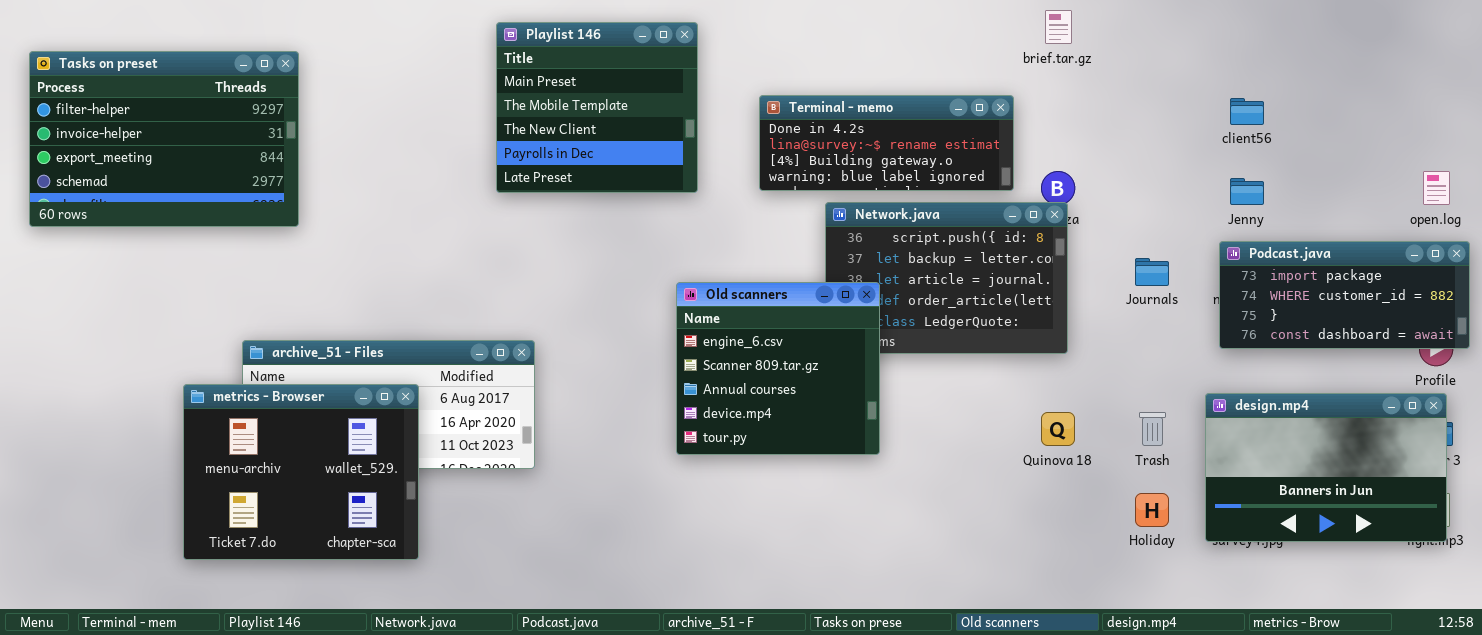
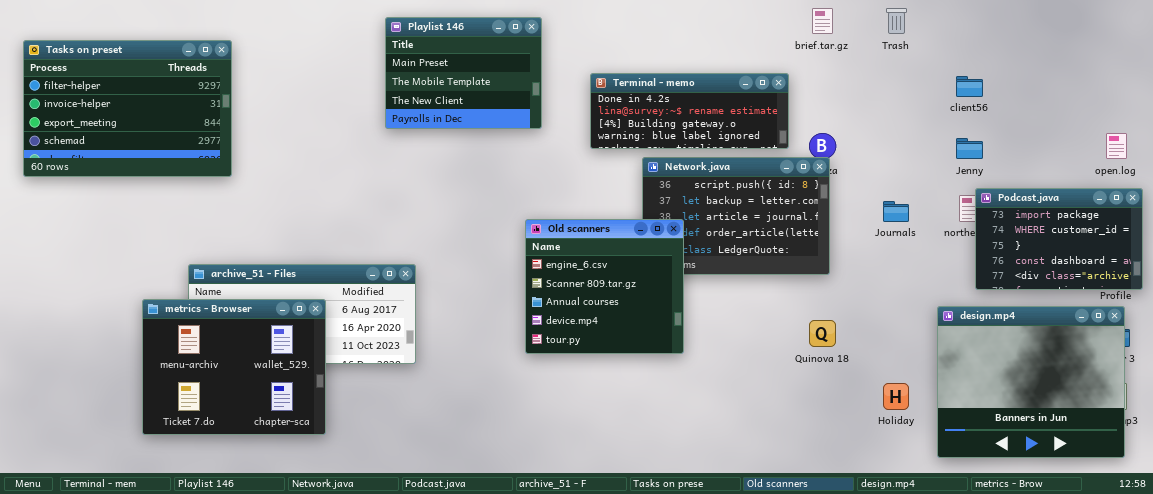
Playlist 146: [496,22,698,193] -> [385,17,542,129], resized
Podcast.java: [1219,241,1470,349] -> [975,188,1143,290], resized
design.mp4: [1205,393,1447,542] -> [937,306,1125,458], resized
Trash: [1139,412,1166,446] -> [886,8,907,34], moved

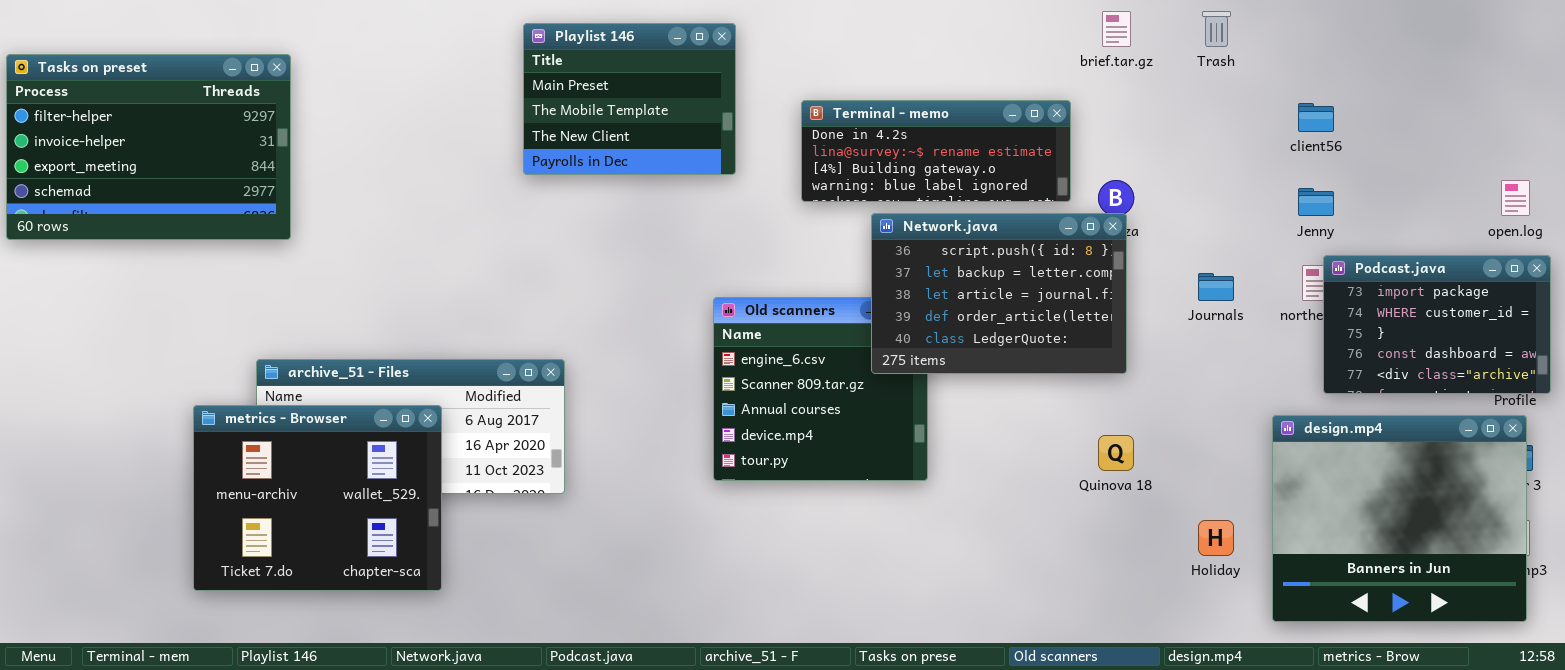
Tasks on preset: [23,40,232,177] -> [6,54,291,240], moved
Network.java: [642,157,830,275] -> [871,213,1127,374], raised

